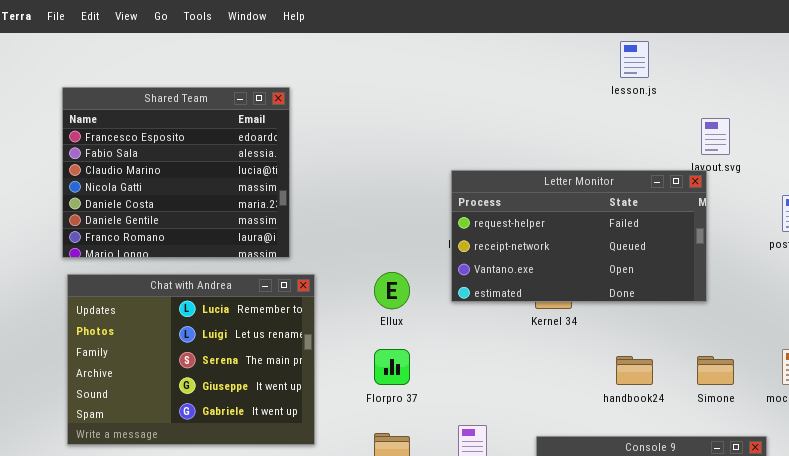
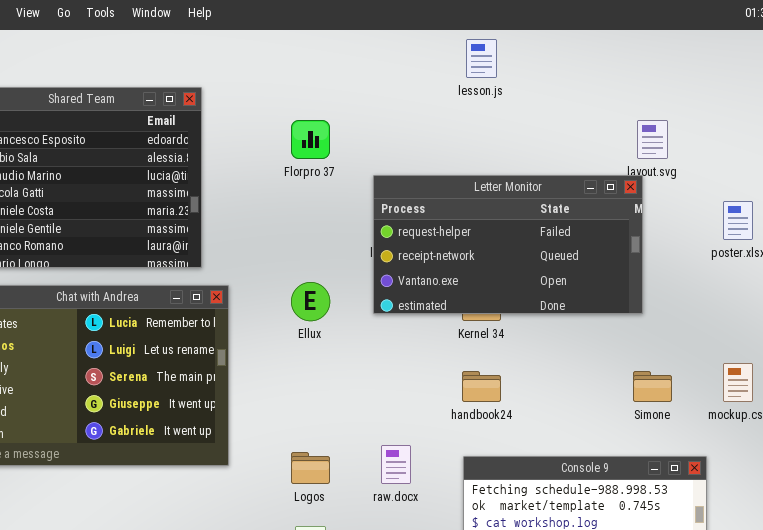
lesson.js: [620,41,649,78] -> [466,39,497,78], moved
Florpro 37: [374,349,410,385] -> [291,120,330,159], moved
handbook24: [616,356,653,385] -> [462,371,501,402], moved

